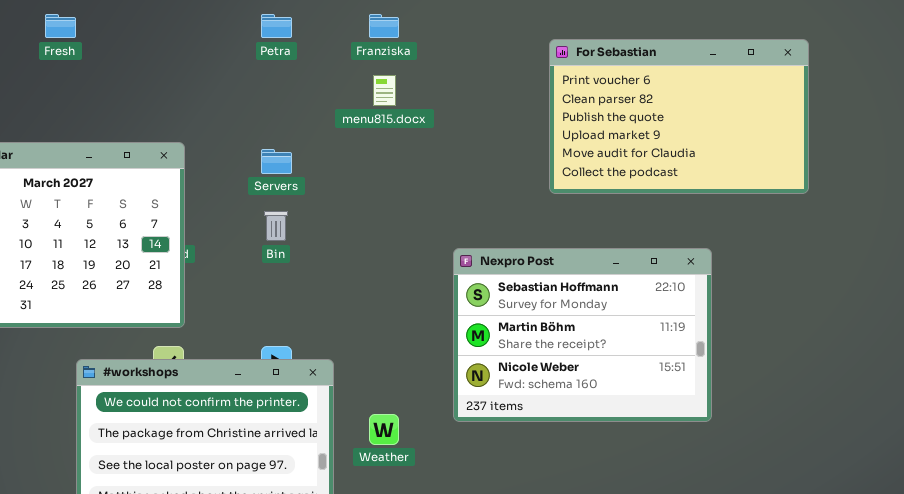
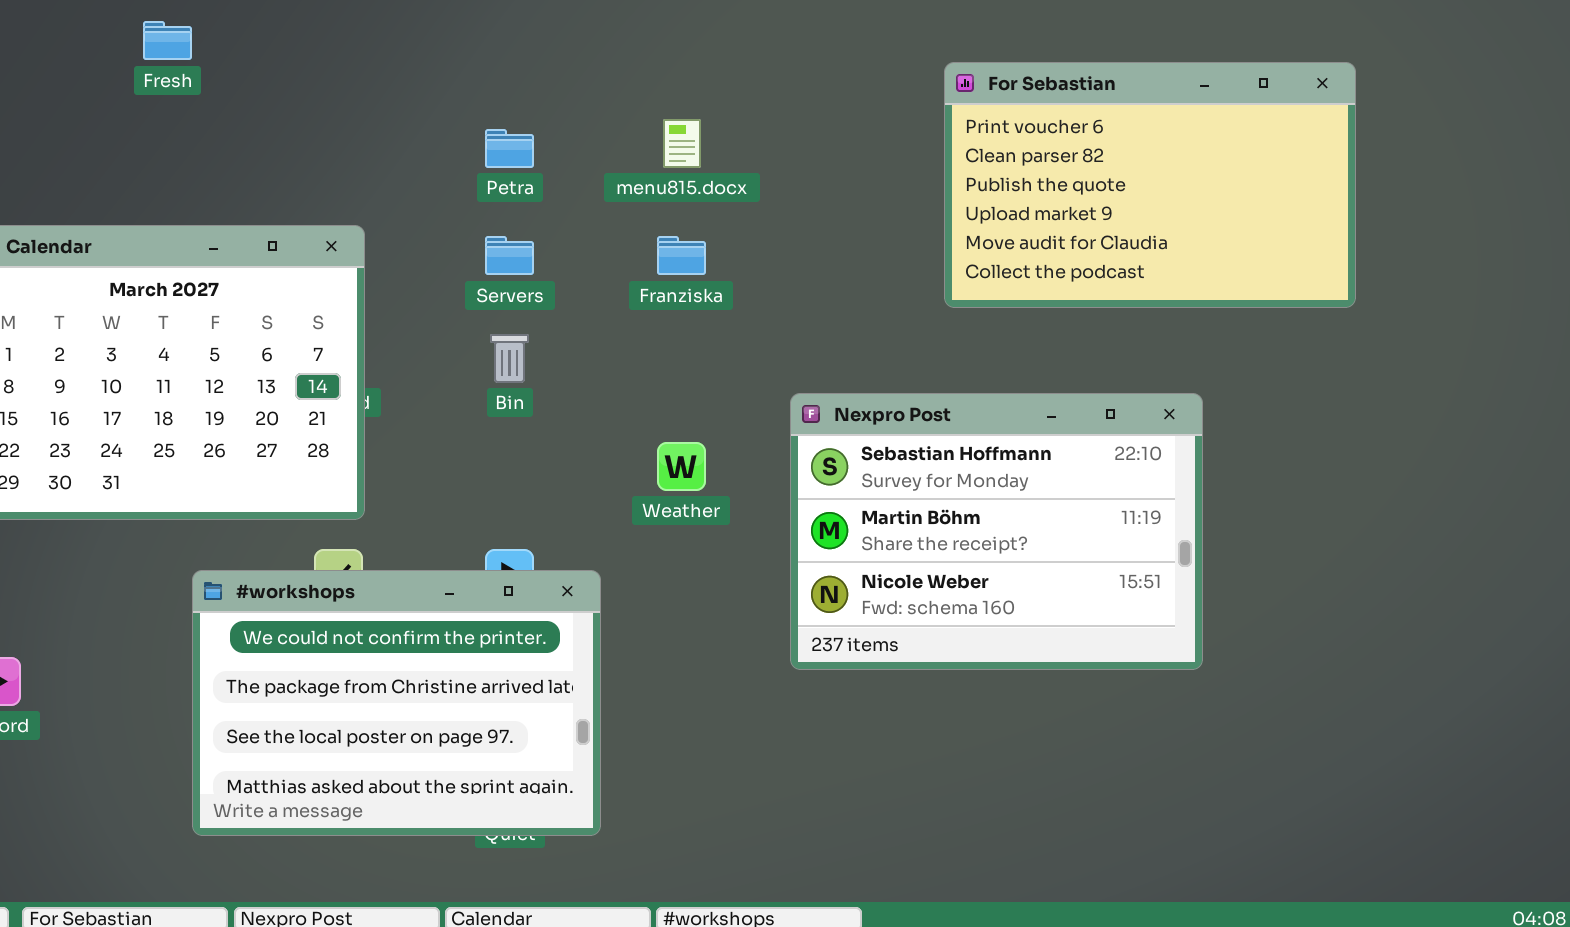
Petra: [261,14,292,38] -> [485,129,534,168], moved
Franziska: [369,14,399,38] -> [657,236,706,275], moved
Weather: [369,414,399,445] -> [657,442,706,491], moved

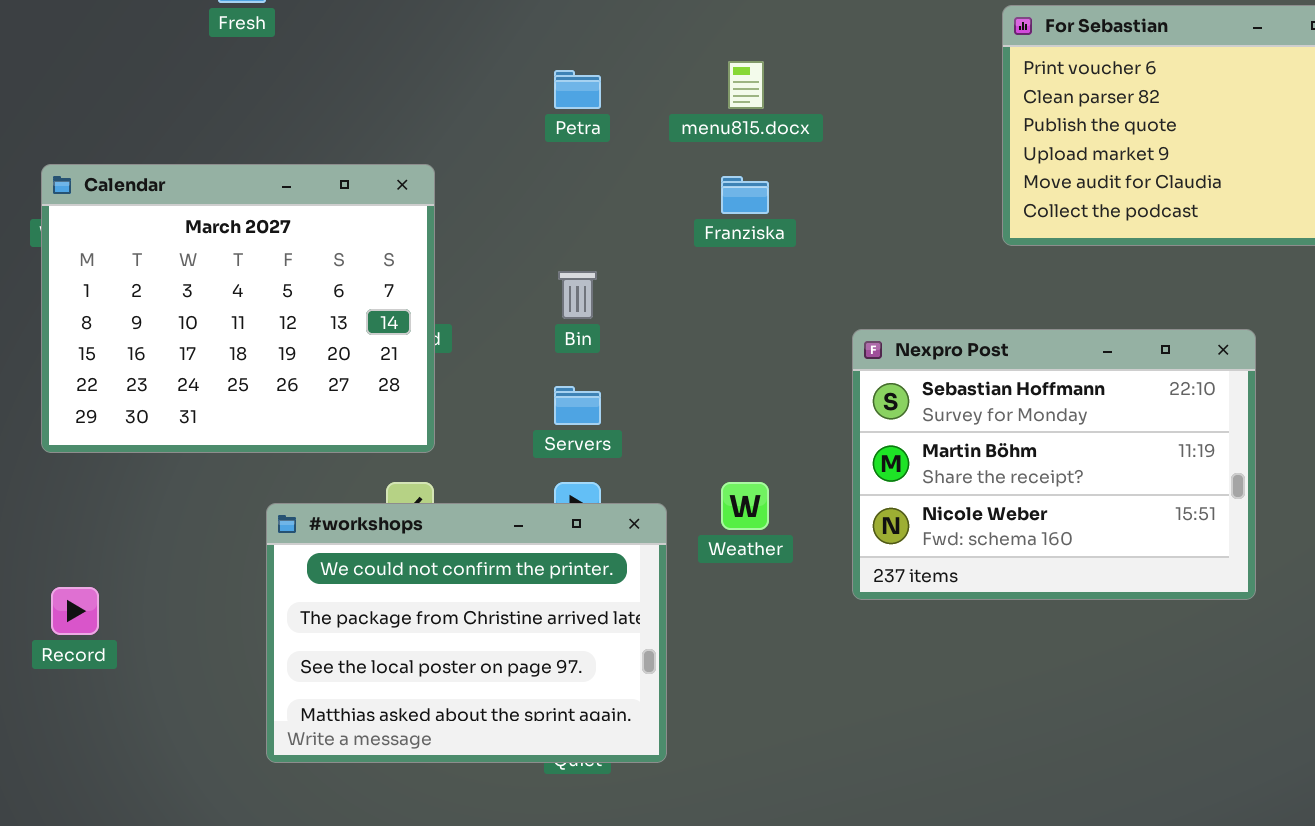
Servers: [485,236,534,275] -> [554,386,601,425], moved
Weather: [657,442,706,491] -> [721,482,769,530], moved

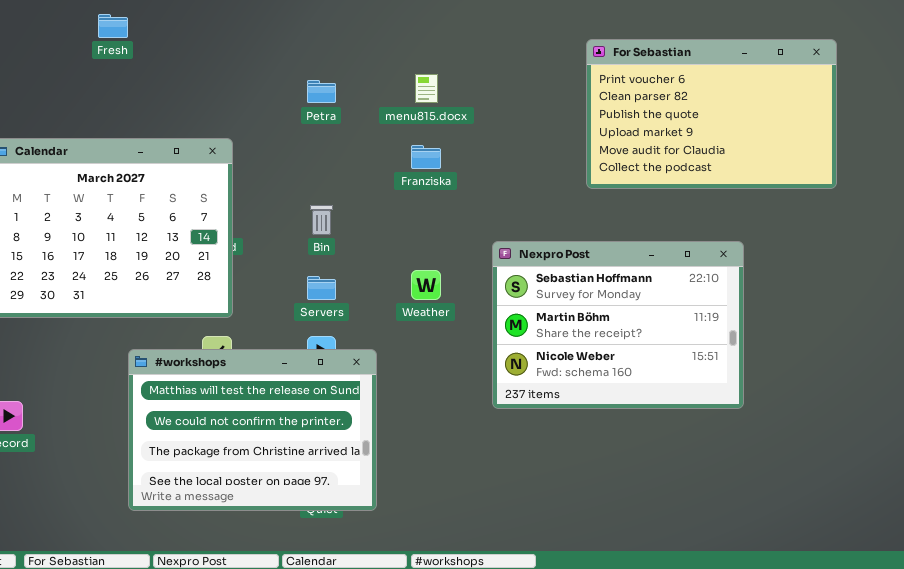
Weather: [721,482,769,530] -> [411,270,441,300], moved
#workshops: [266,503,667,763] -> [128,349,377,511], scrolled up 1 row

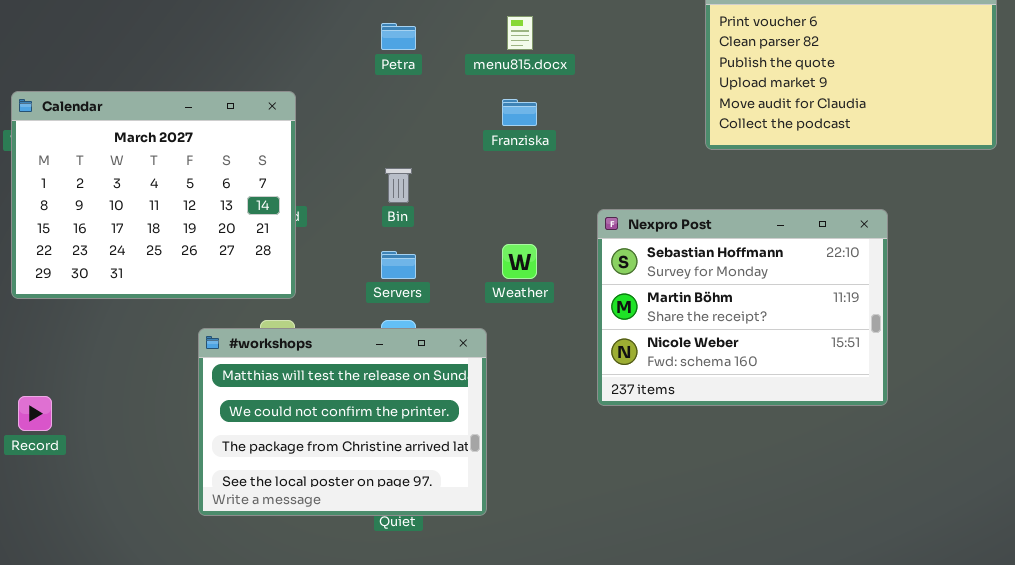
#workshops: [128,349,377,511] -> [198,328,487,516], moved

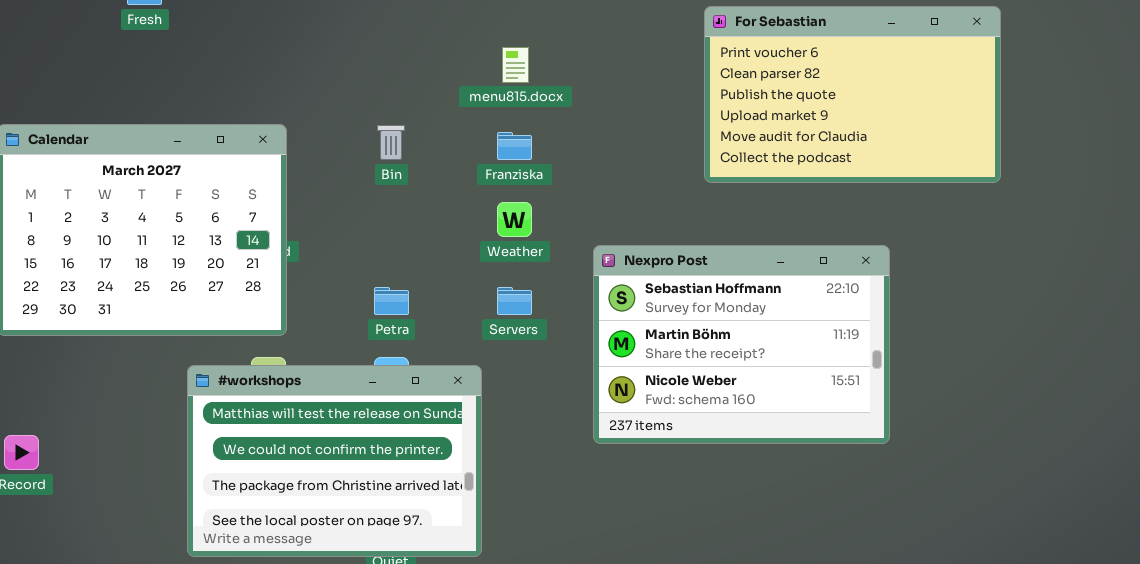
Petra: [381,23,416,50] -> [374,287,409,315], moved
Bin: [385,168,412,203] -> [377,125,405,160], moved
Weather: [502,244,537,279] -> [497,202,532,237], moved
Servers: [381,251,416,279] -> [497,287,532,315], moved

